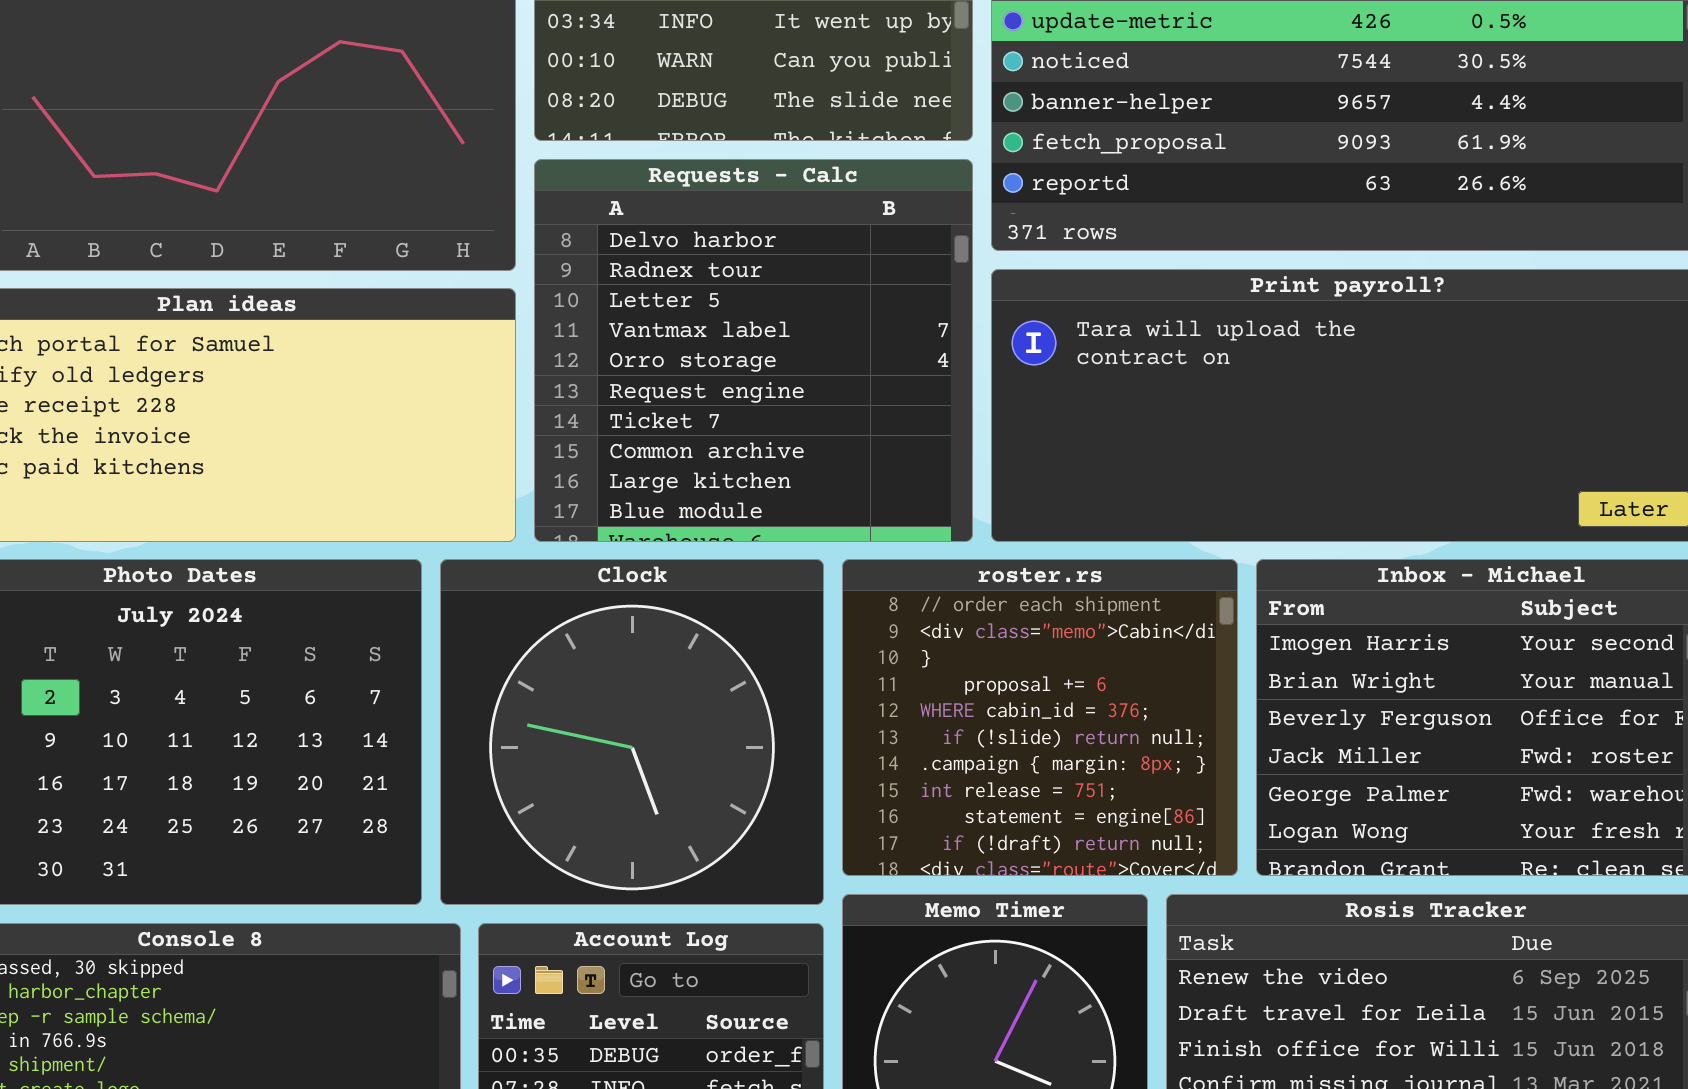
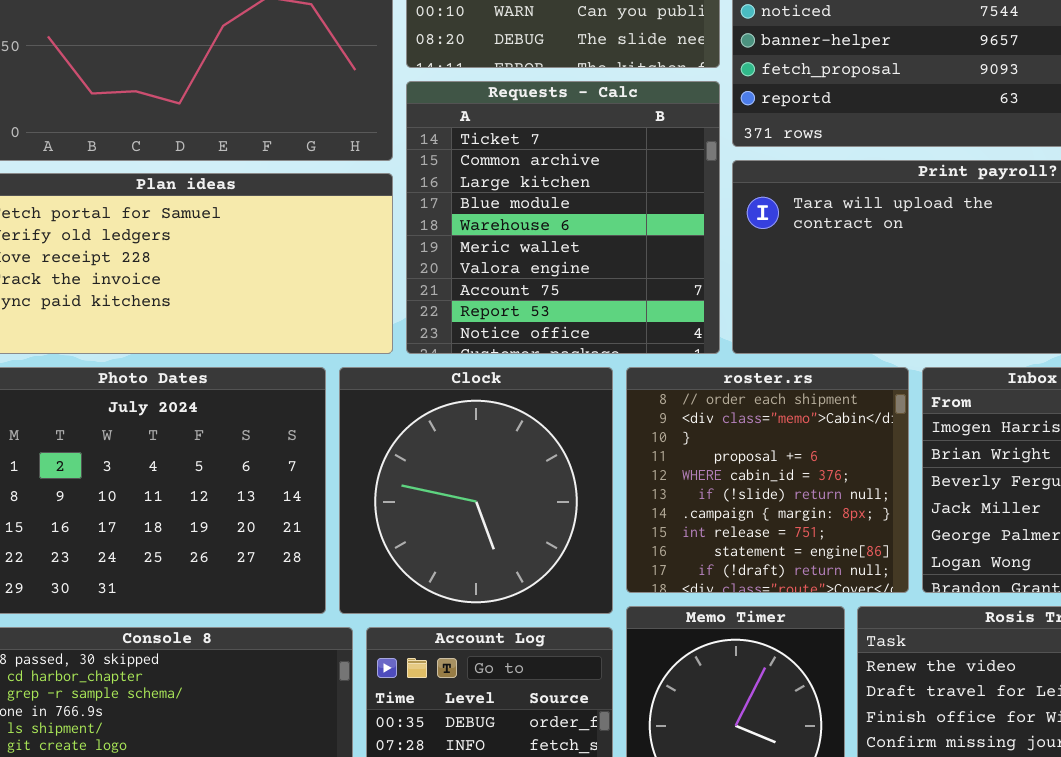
Requests - Calc: [534,159,973,542] -> [406,81,720,354], scrolled down 6 rows

